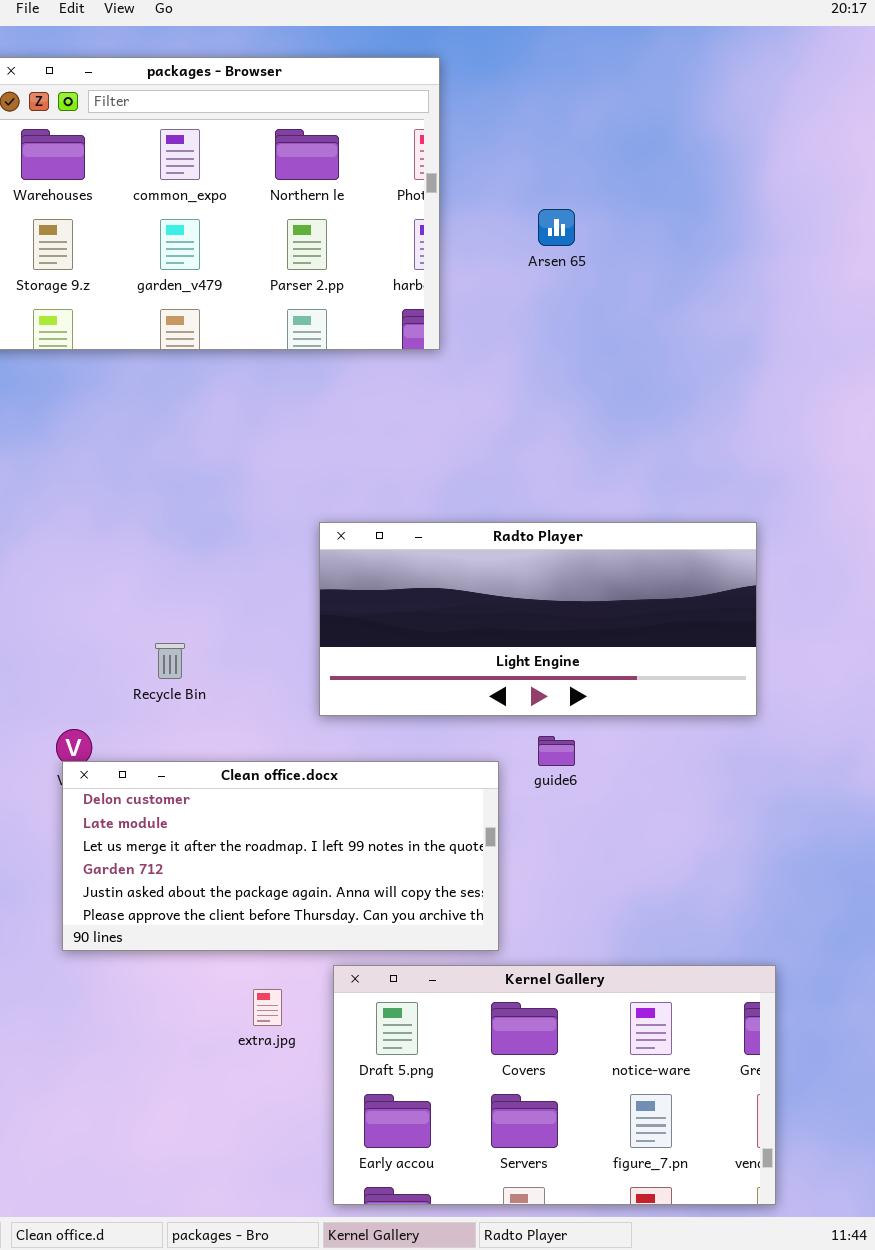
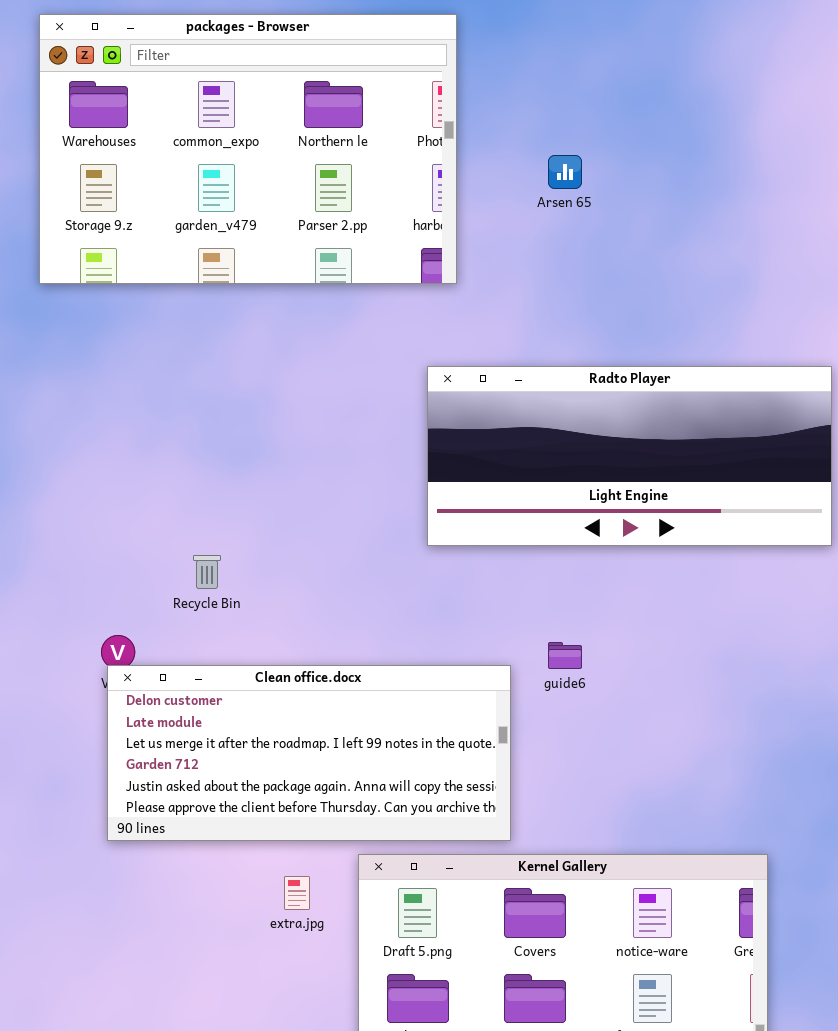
Radto Player: [319,522,757,716] -> [427,366,832,546], moved

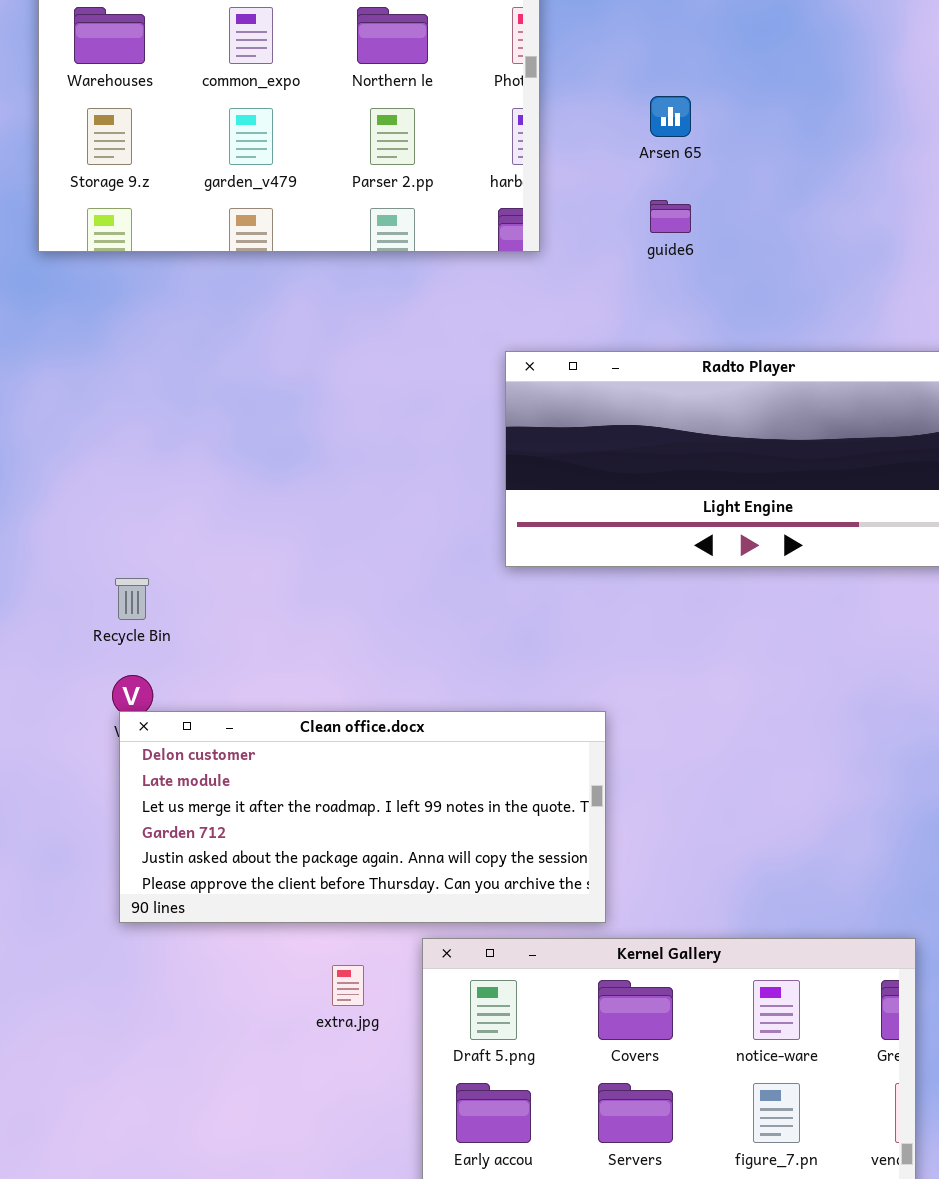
Recycle Bin: [193,555,221,589] -> [115,578,149,620], moved
guide6: [548,642,582,669] -> [650,200,691,233], moved

